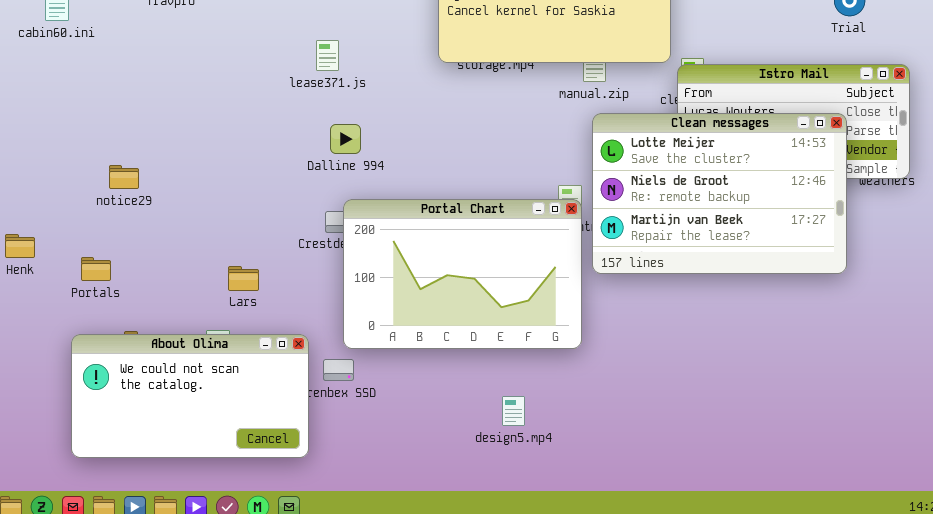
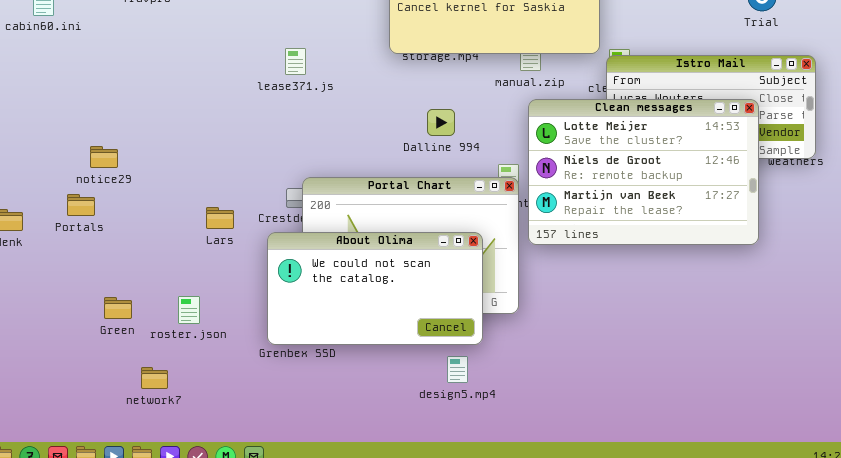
lease371.js: [316,40,339,71] -> [285,48,306,75], moved
Dalline 994: [330,124,361,154] -> [427,109,455,136], moved
Portals: [81,257,111,281] -> [67,194,95,216], moved
Lars: [228,266,259,291] -> [206,207,234,229], moved
About Olima: [71,334,309,458] -> [267,232,483,345], moved

